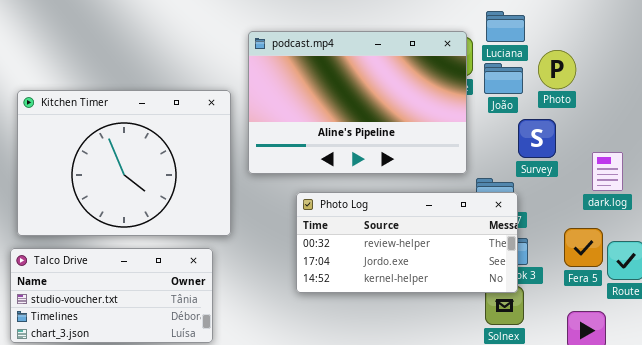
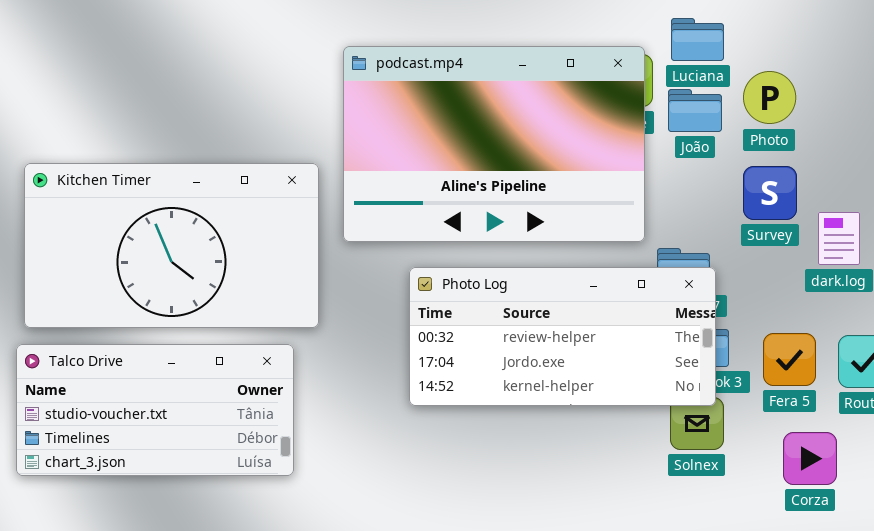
Kitchen Timer: [17,90,231,236] -> [24,163,319,328], resized
Survey: [518,119,556,158] -> [743,166,797,220], moved
Fera 5: [564,228,603,267] -> [763,333,816,386], moved

